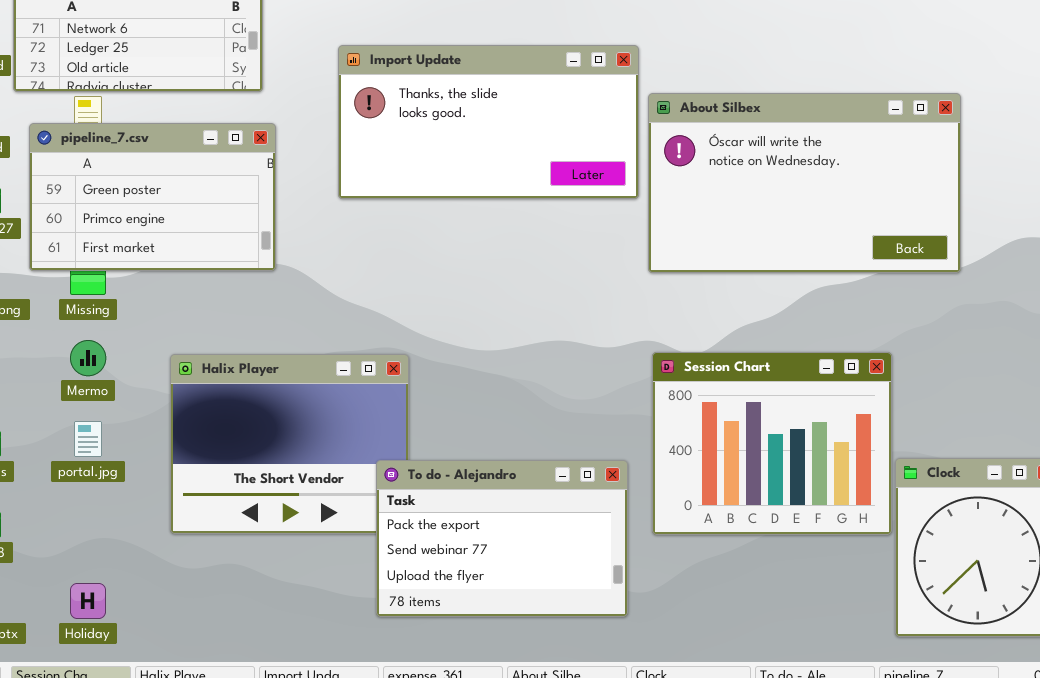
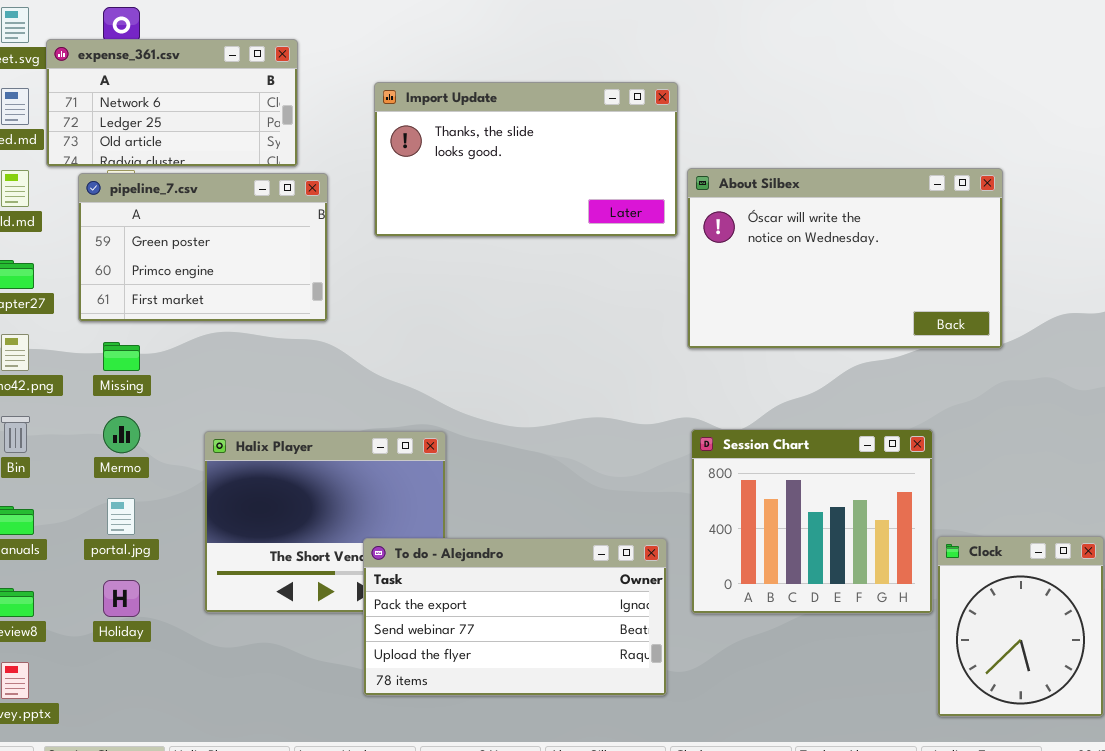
Import Update: [338,45,639,199] -> [374,82,678,237], moved
pipeline_7.csv: [29,123,276,271] -> [78,173,328,322], moved
To do - Alejandro: [376,460,628,617] -> [363,538,667,696], resized
Holiday: [70,583,106,619] -> [103,580,140,617], moved

